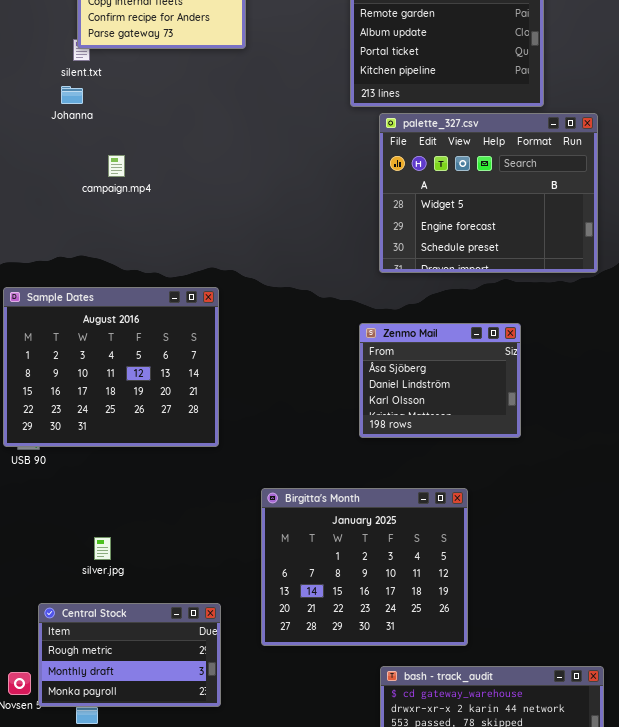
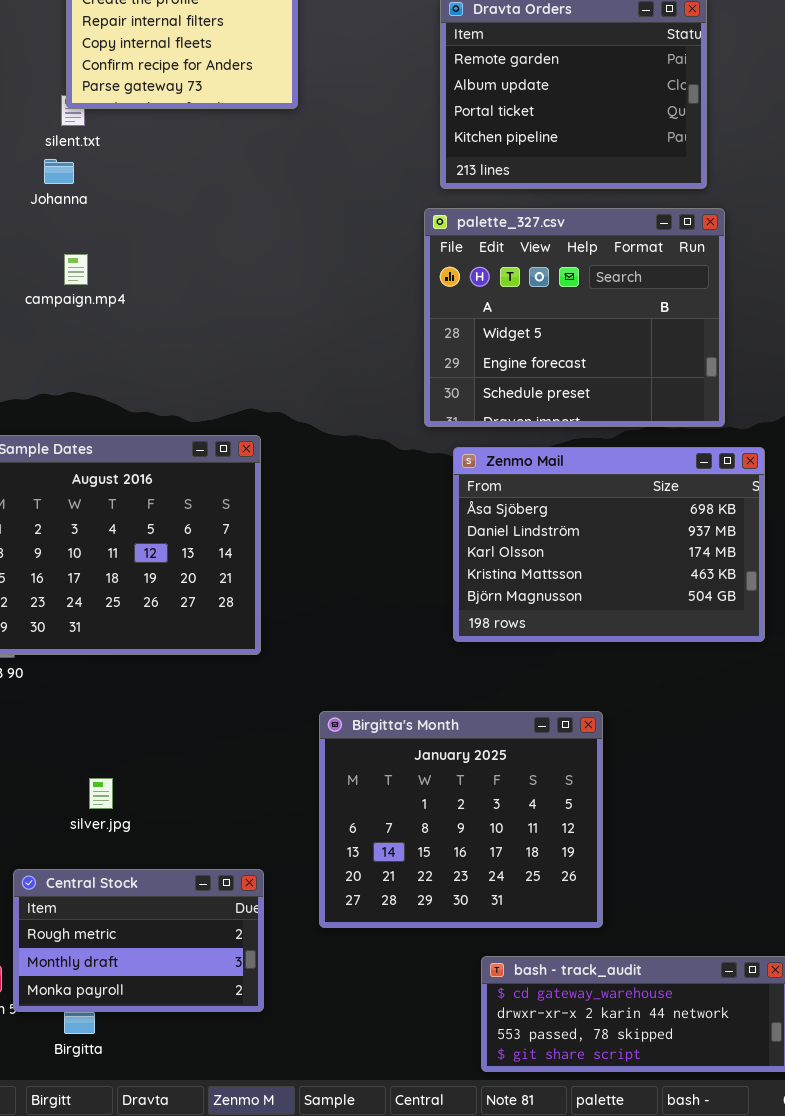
palette_327.csv: [379,113,598,273] -> [424,208,725,427], moved
campaign.mp4: [108,155,125,177] -> [64,254,88,285], moved
Zenmo Mail: [359,323,521,438] -> [453,447,765,642], resized

